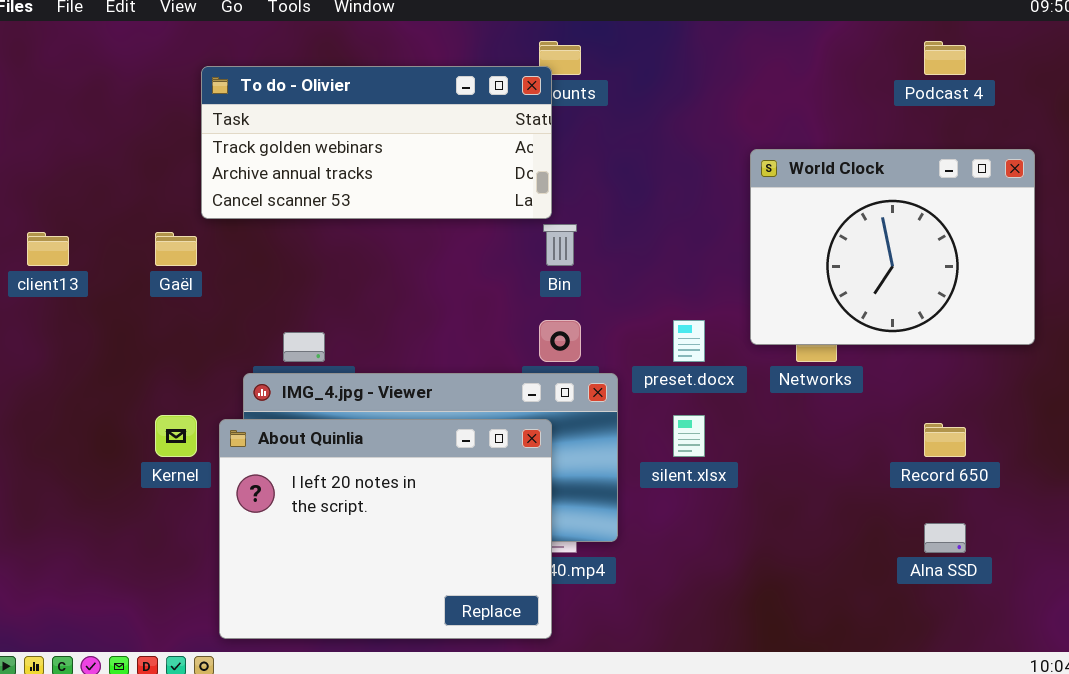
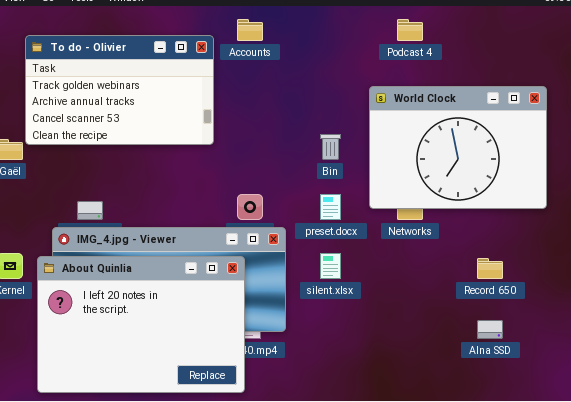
Podcast 4: [924,41,966,75] -> [397,19,423,41], moved
To do - Olivier: [201,66,552,219] -> [25,35,214,145], resized
Bin: [543,224,577,266] -> [320,134,341,160], moved

